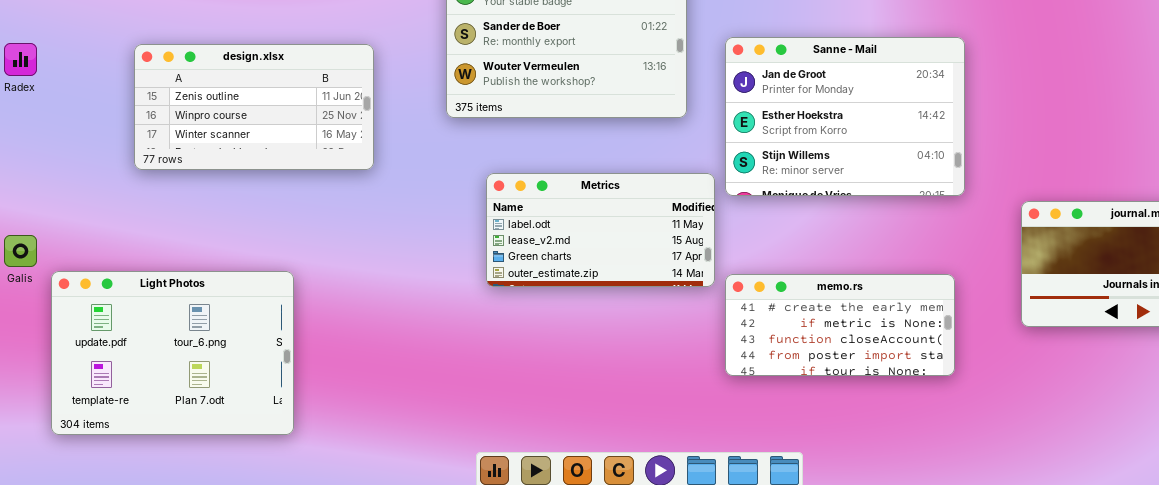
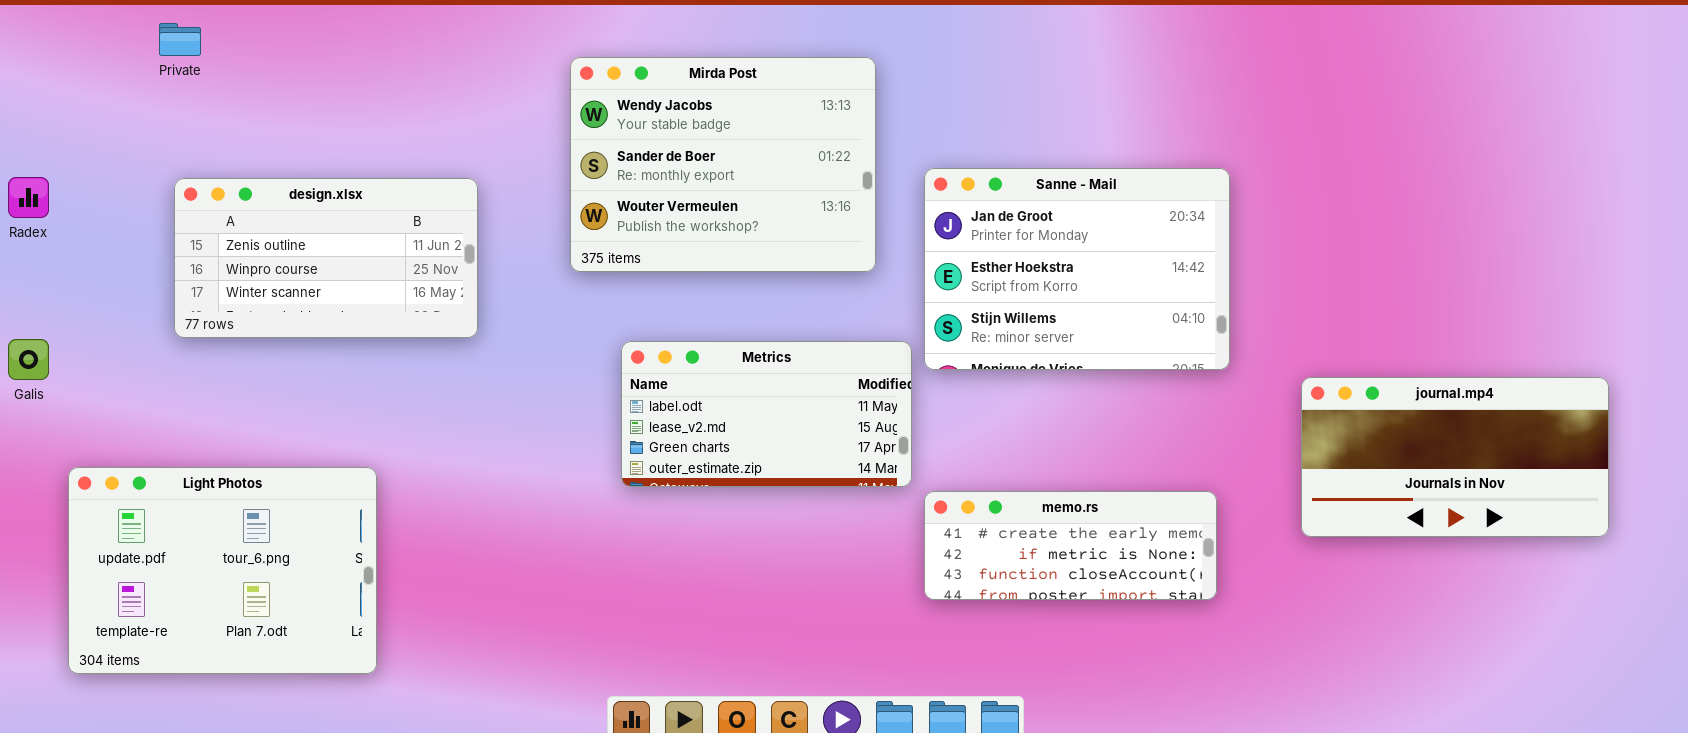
Galis: [4,235,37,267] -> [8,339,49,380], moved
memo.rs: [725,274,955,376] -> [924,491,1217,600], resized

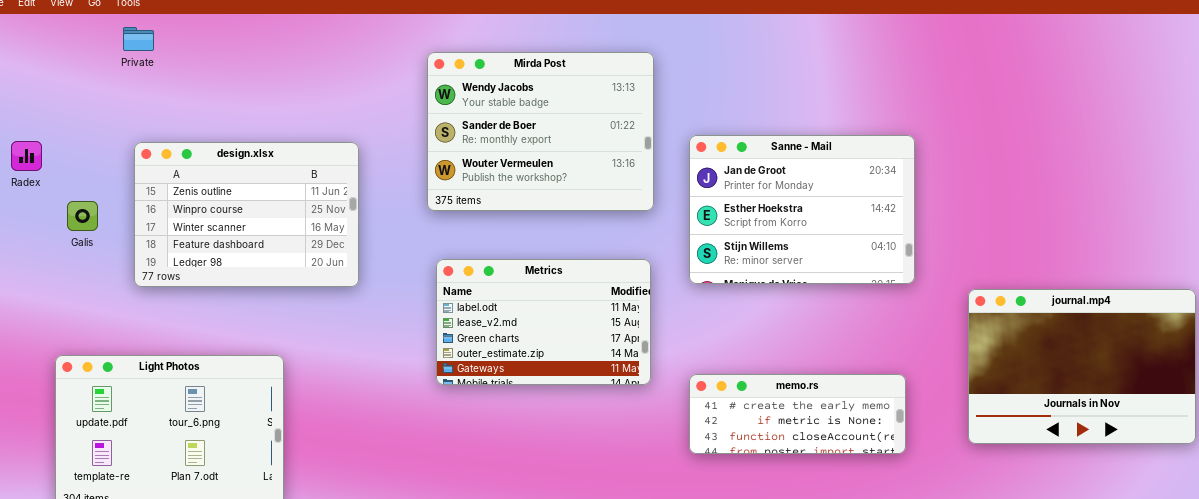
design.xlsx: [174,178,478,338] -> [134,142,359,287], resized
Galis: [8,339,49,380] -> [67,201,98,231], moved
Metrics: [621,341,912,487] -> [436,259,651,385], moved, resized
journal.mp4: [1301,377,1609,537] -> [968,289,1196,444], resized

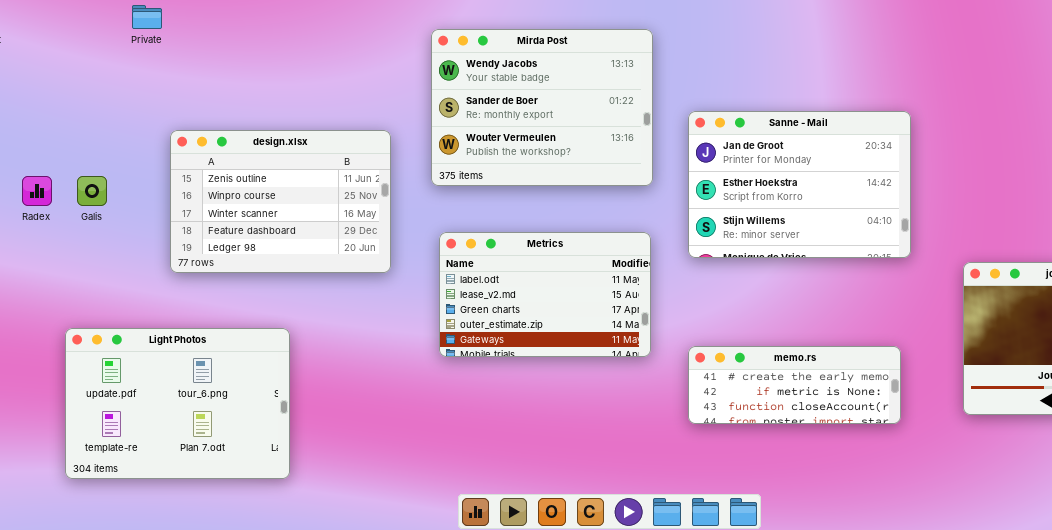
Radex: [11,141,42,171] -> [22,176,52,206], moved
design.xlsx: [134,142,359,287] -> [170,130,391,273], moved

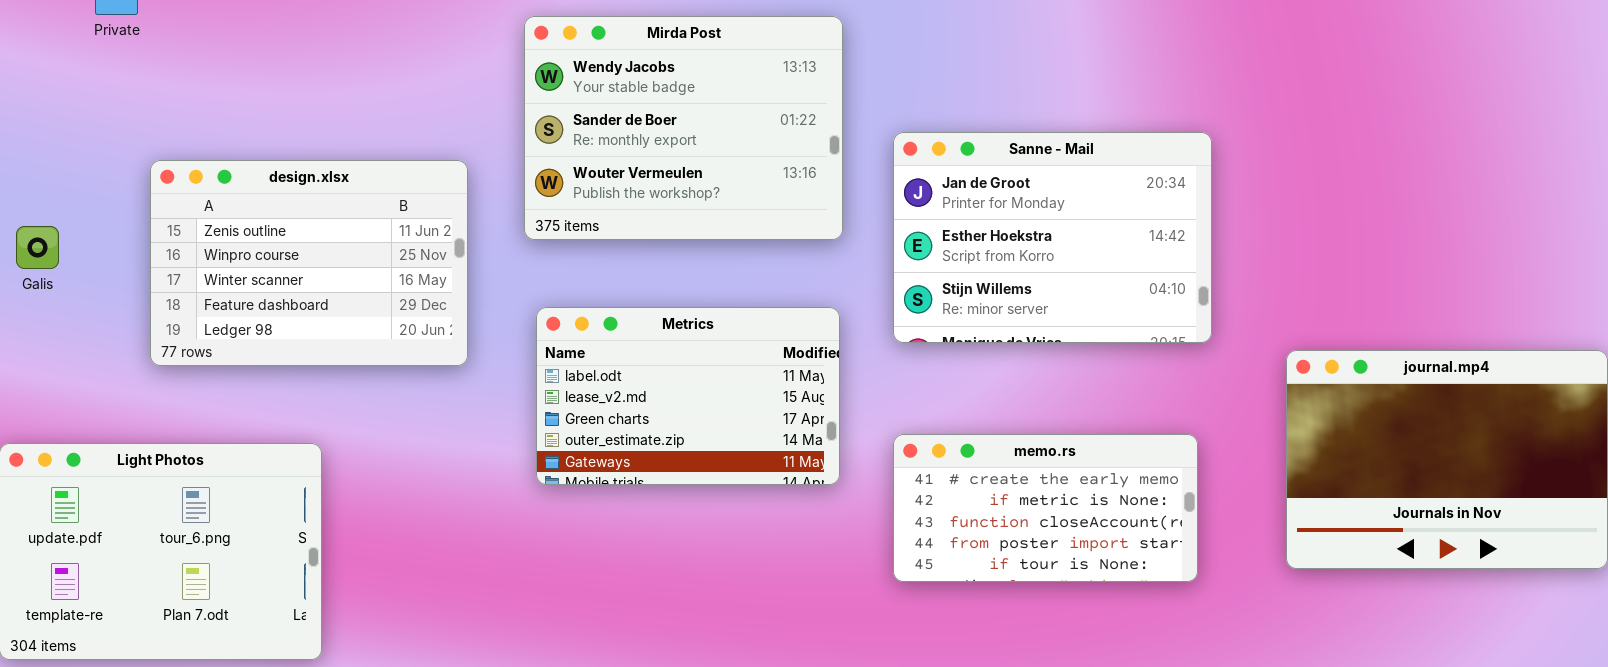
memo.rs: [688,346,901,424] -> [893,434,1198,582], resized

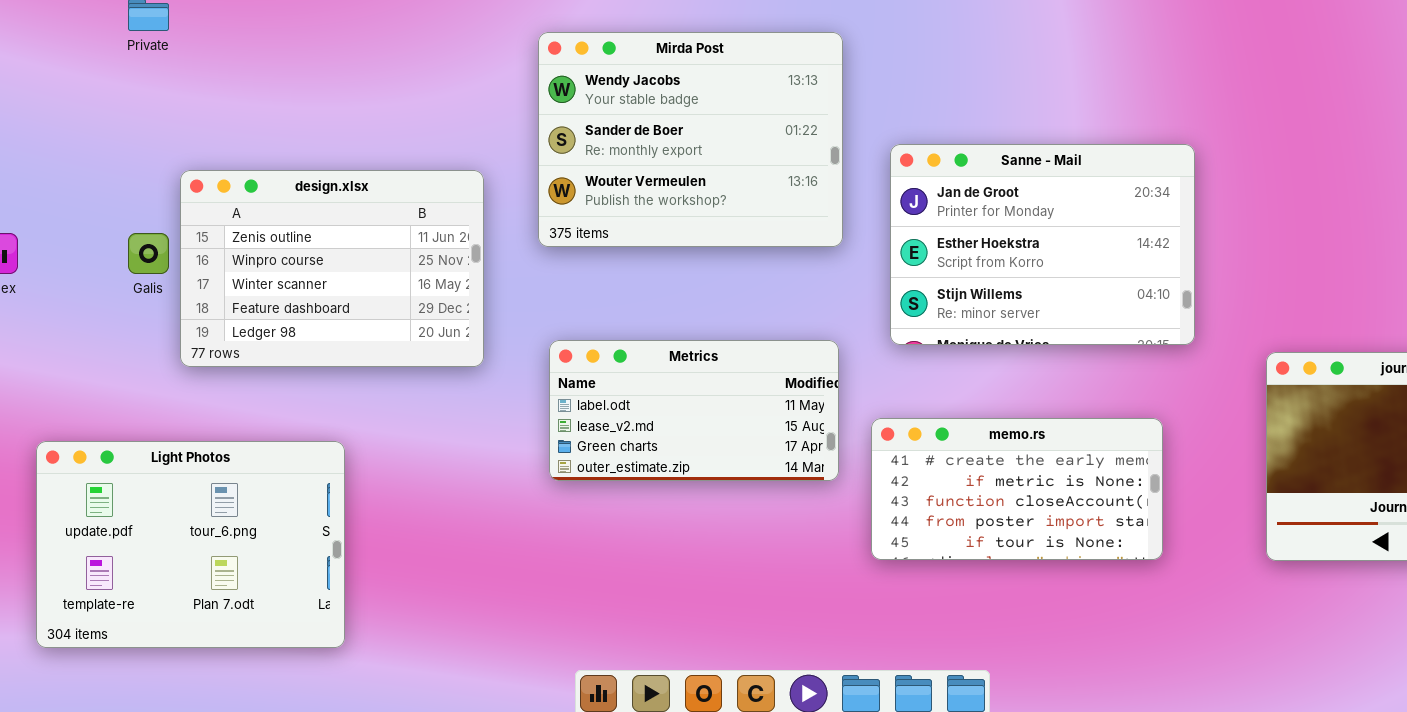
Galis: [16,226,59,269] -> [128,233,169,274], moved
Metrics: [536,307,840,485] -> [549,340,839,481], resized
memo.rs: [893,434,1198,582] -> [871,418,1163,560], moved

